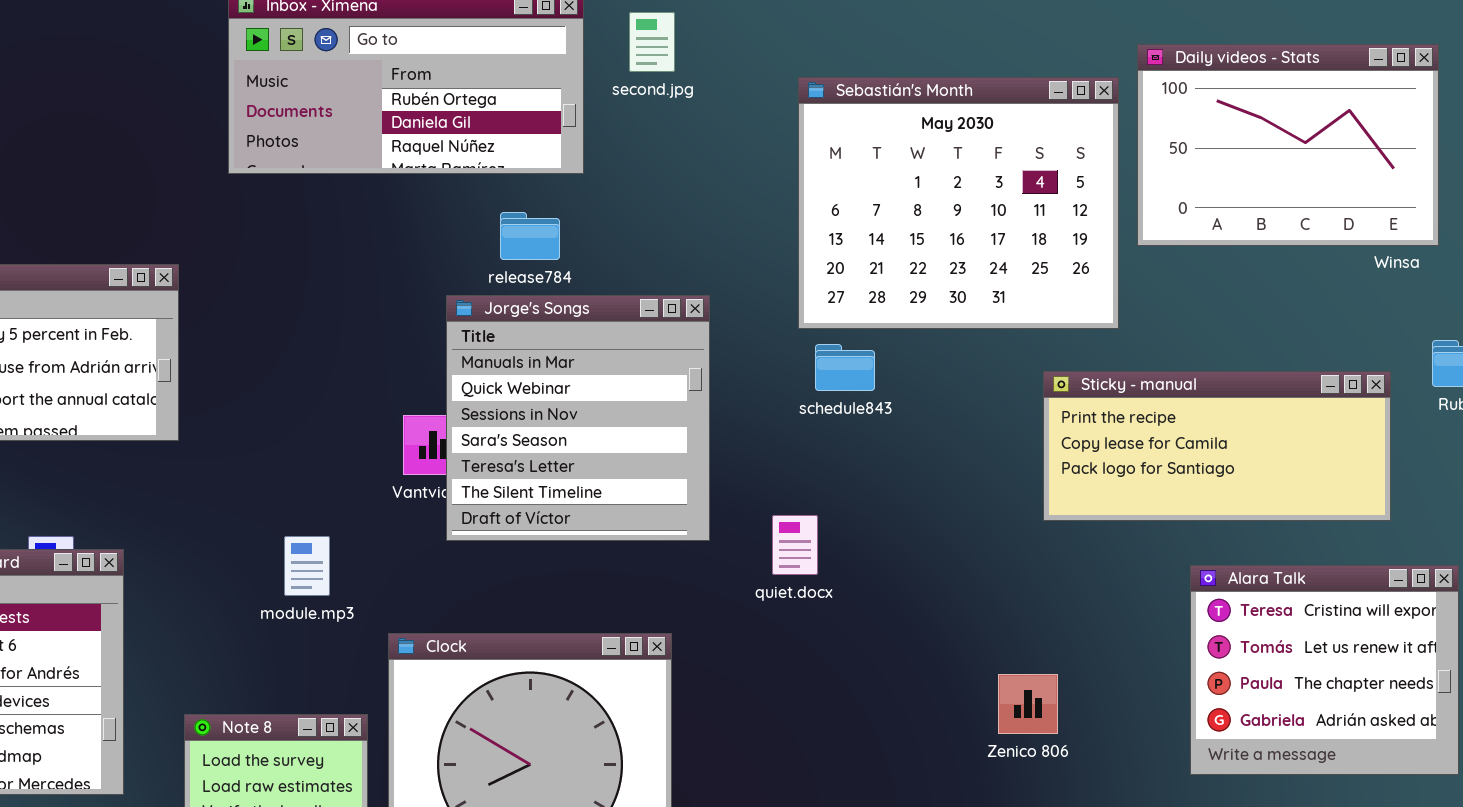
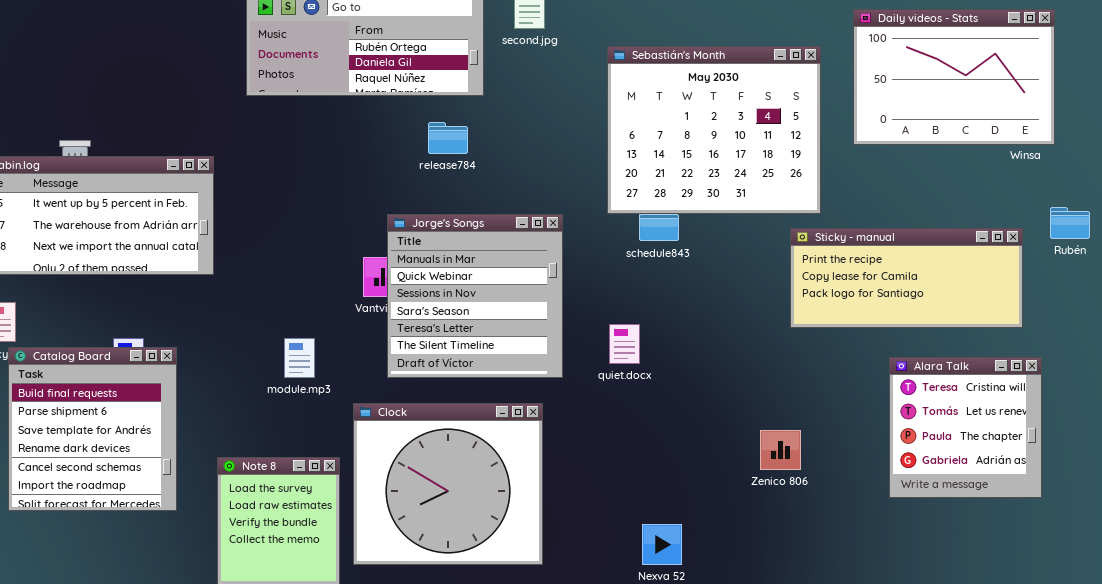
Sebastián's Month: [798,77,1119,329] -> [607,46,821,214], moved
Jorge's Songs: [446,295,710,541] -> [387,214,563,378], moved
Alara Talk: [1190,565,1459,775] -> [889,357,1042,498], resized

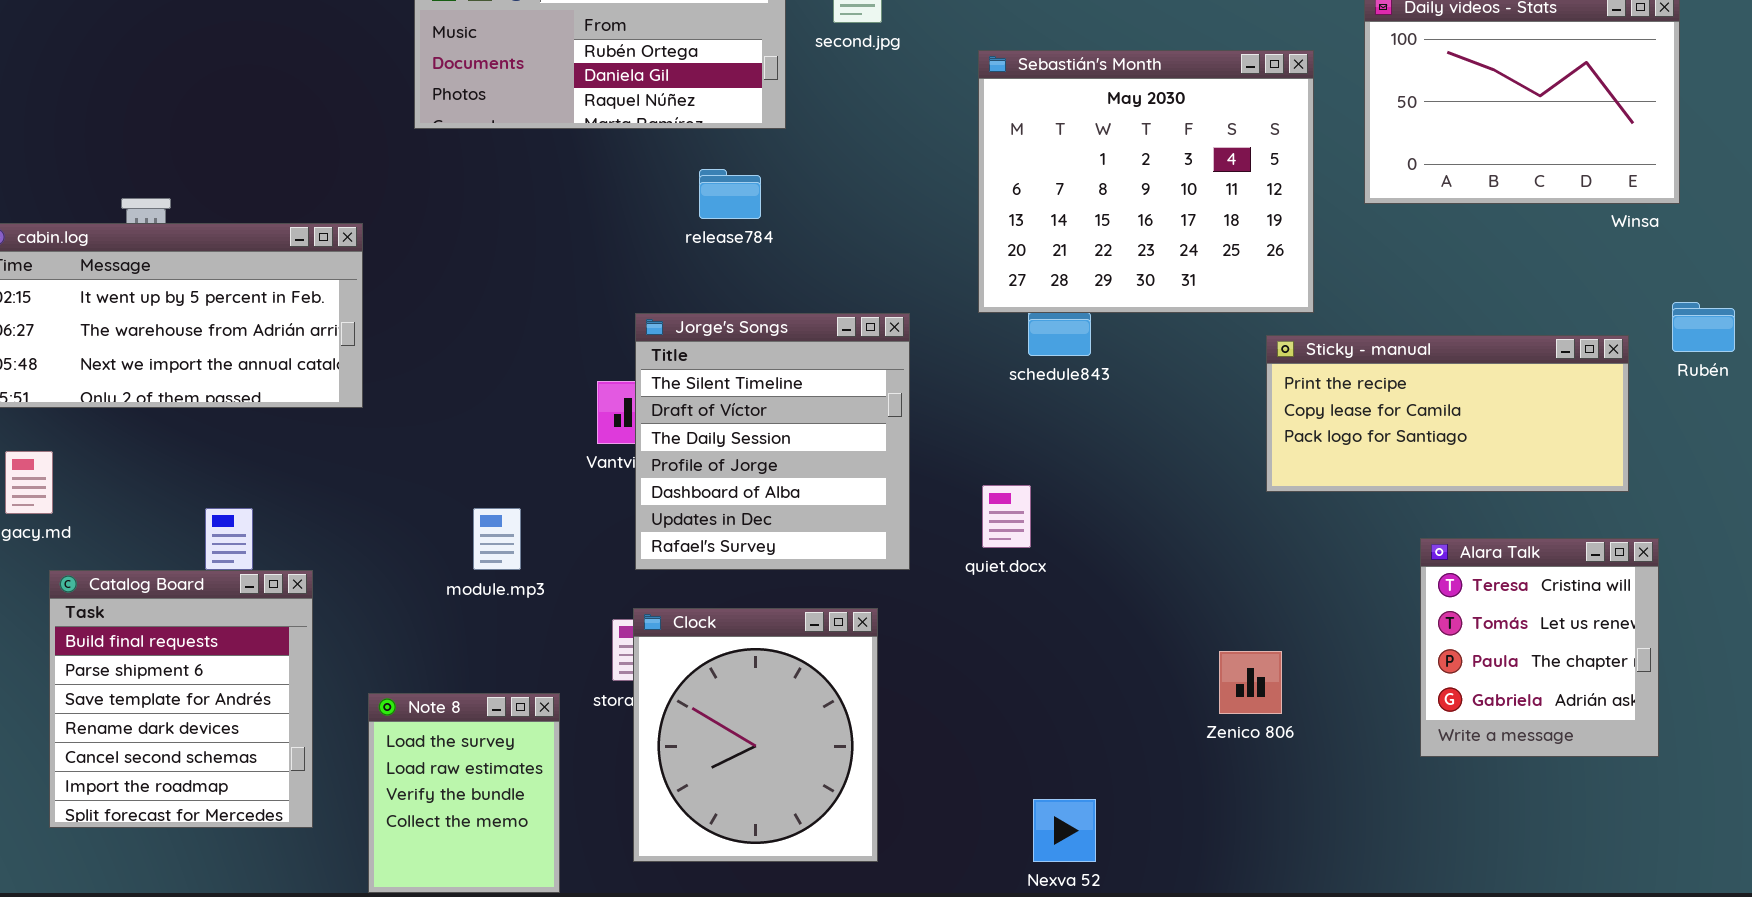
Jorge's Songs: [387,214,563,378] -> [635,313,910,570], scrolled down 5 rows
Catalog Board: [8,347,177,511] -> [49,570,313,828], moved
Clock: [353,403,543,565] -> [633,608,878,862], resized

